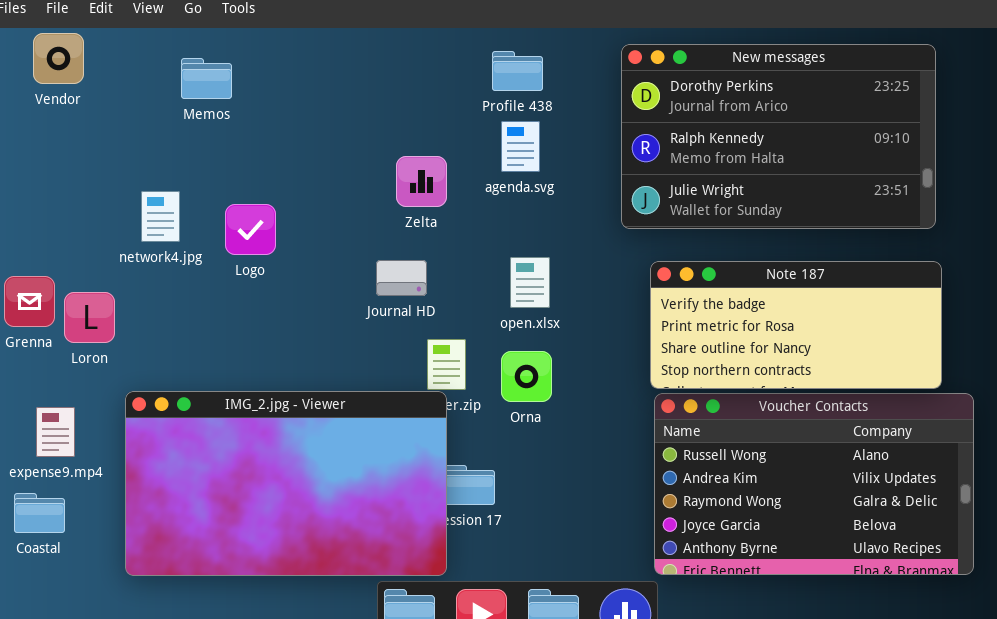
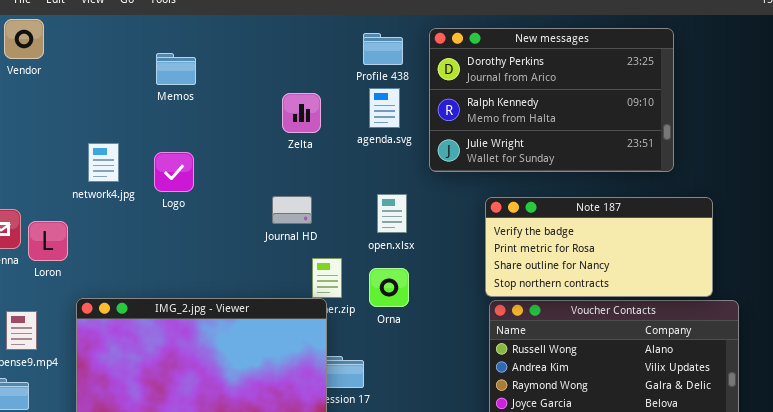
New messages: [621,44,936,229] -> [429,28,674,172], moved
Memos: [181,58,232,99] -> [156,53,196,85], moved
Zelta: [396,156,447,207] -> [282,93,321,133], moved

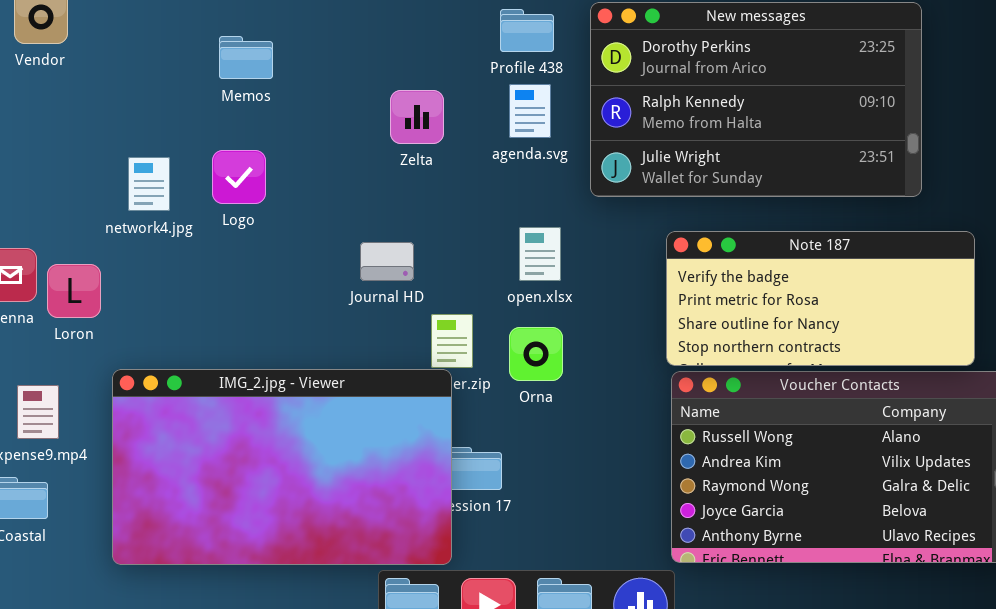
Logo: [154,152,194,192] -> [212,150,266,204], moved
Journal HD: [272,196,312,224] -> [360,242,414,281], moved

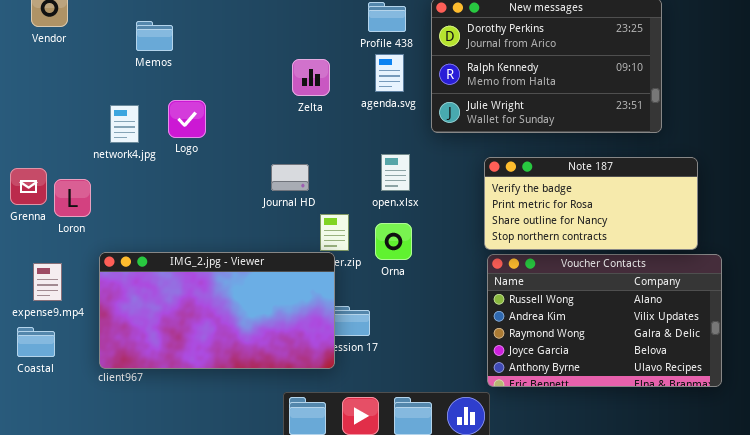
Memos: [219,36,273,79] -> [136,21,173,51], moved
IMG_2.jpg - Viewer: [112,369,452,565] -> [99,252,335,369], resized

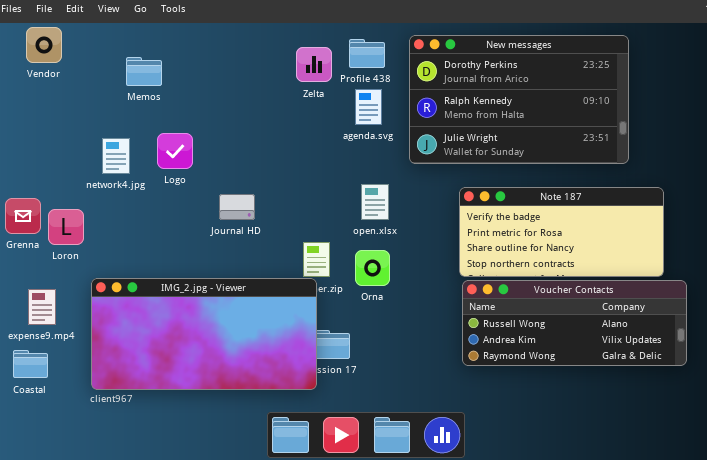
Zelta: [292,59,330,96] -> [296,47,332,82], moved
Journal HD: [271,164,309,191] -> [219,194,255,220], moved
Voucher Contacts: [487,254,722,387] -> [462,280,687,366], resized

